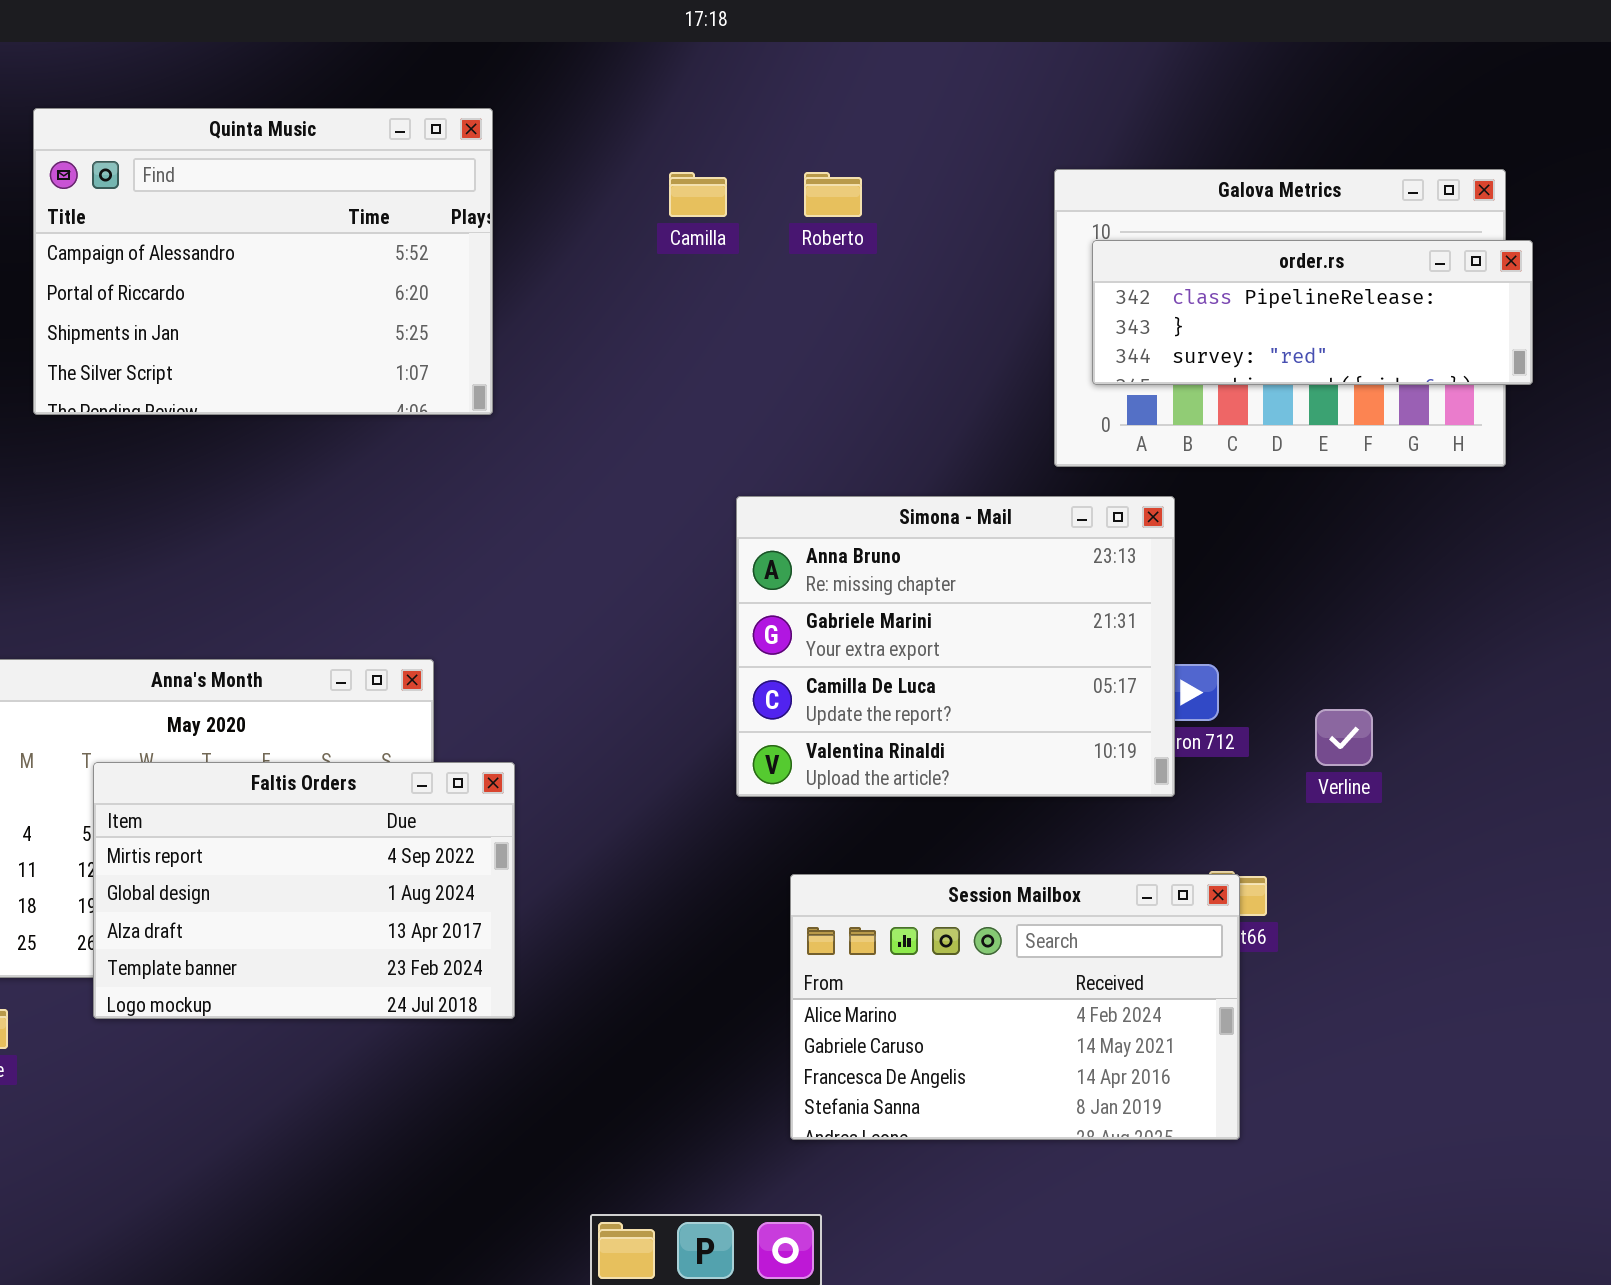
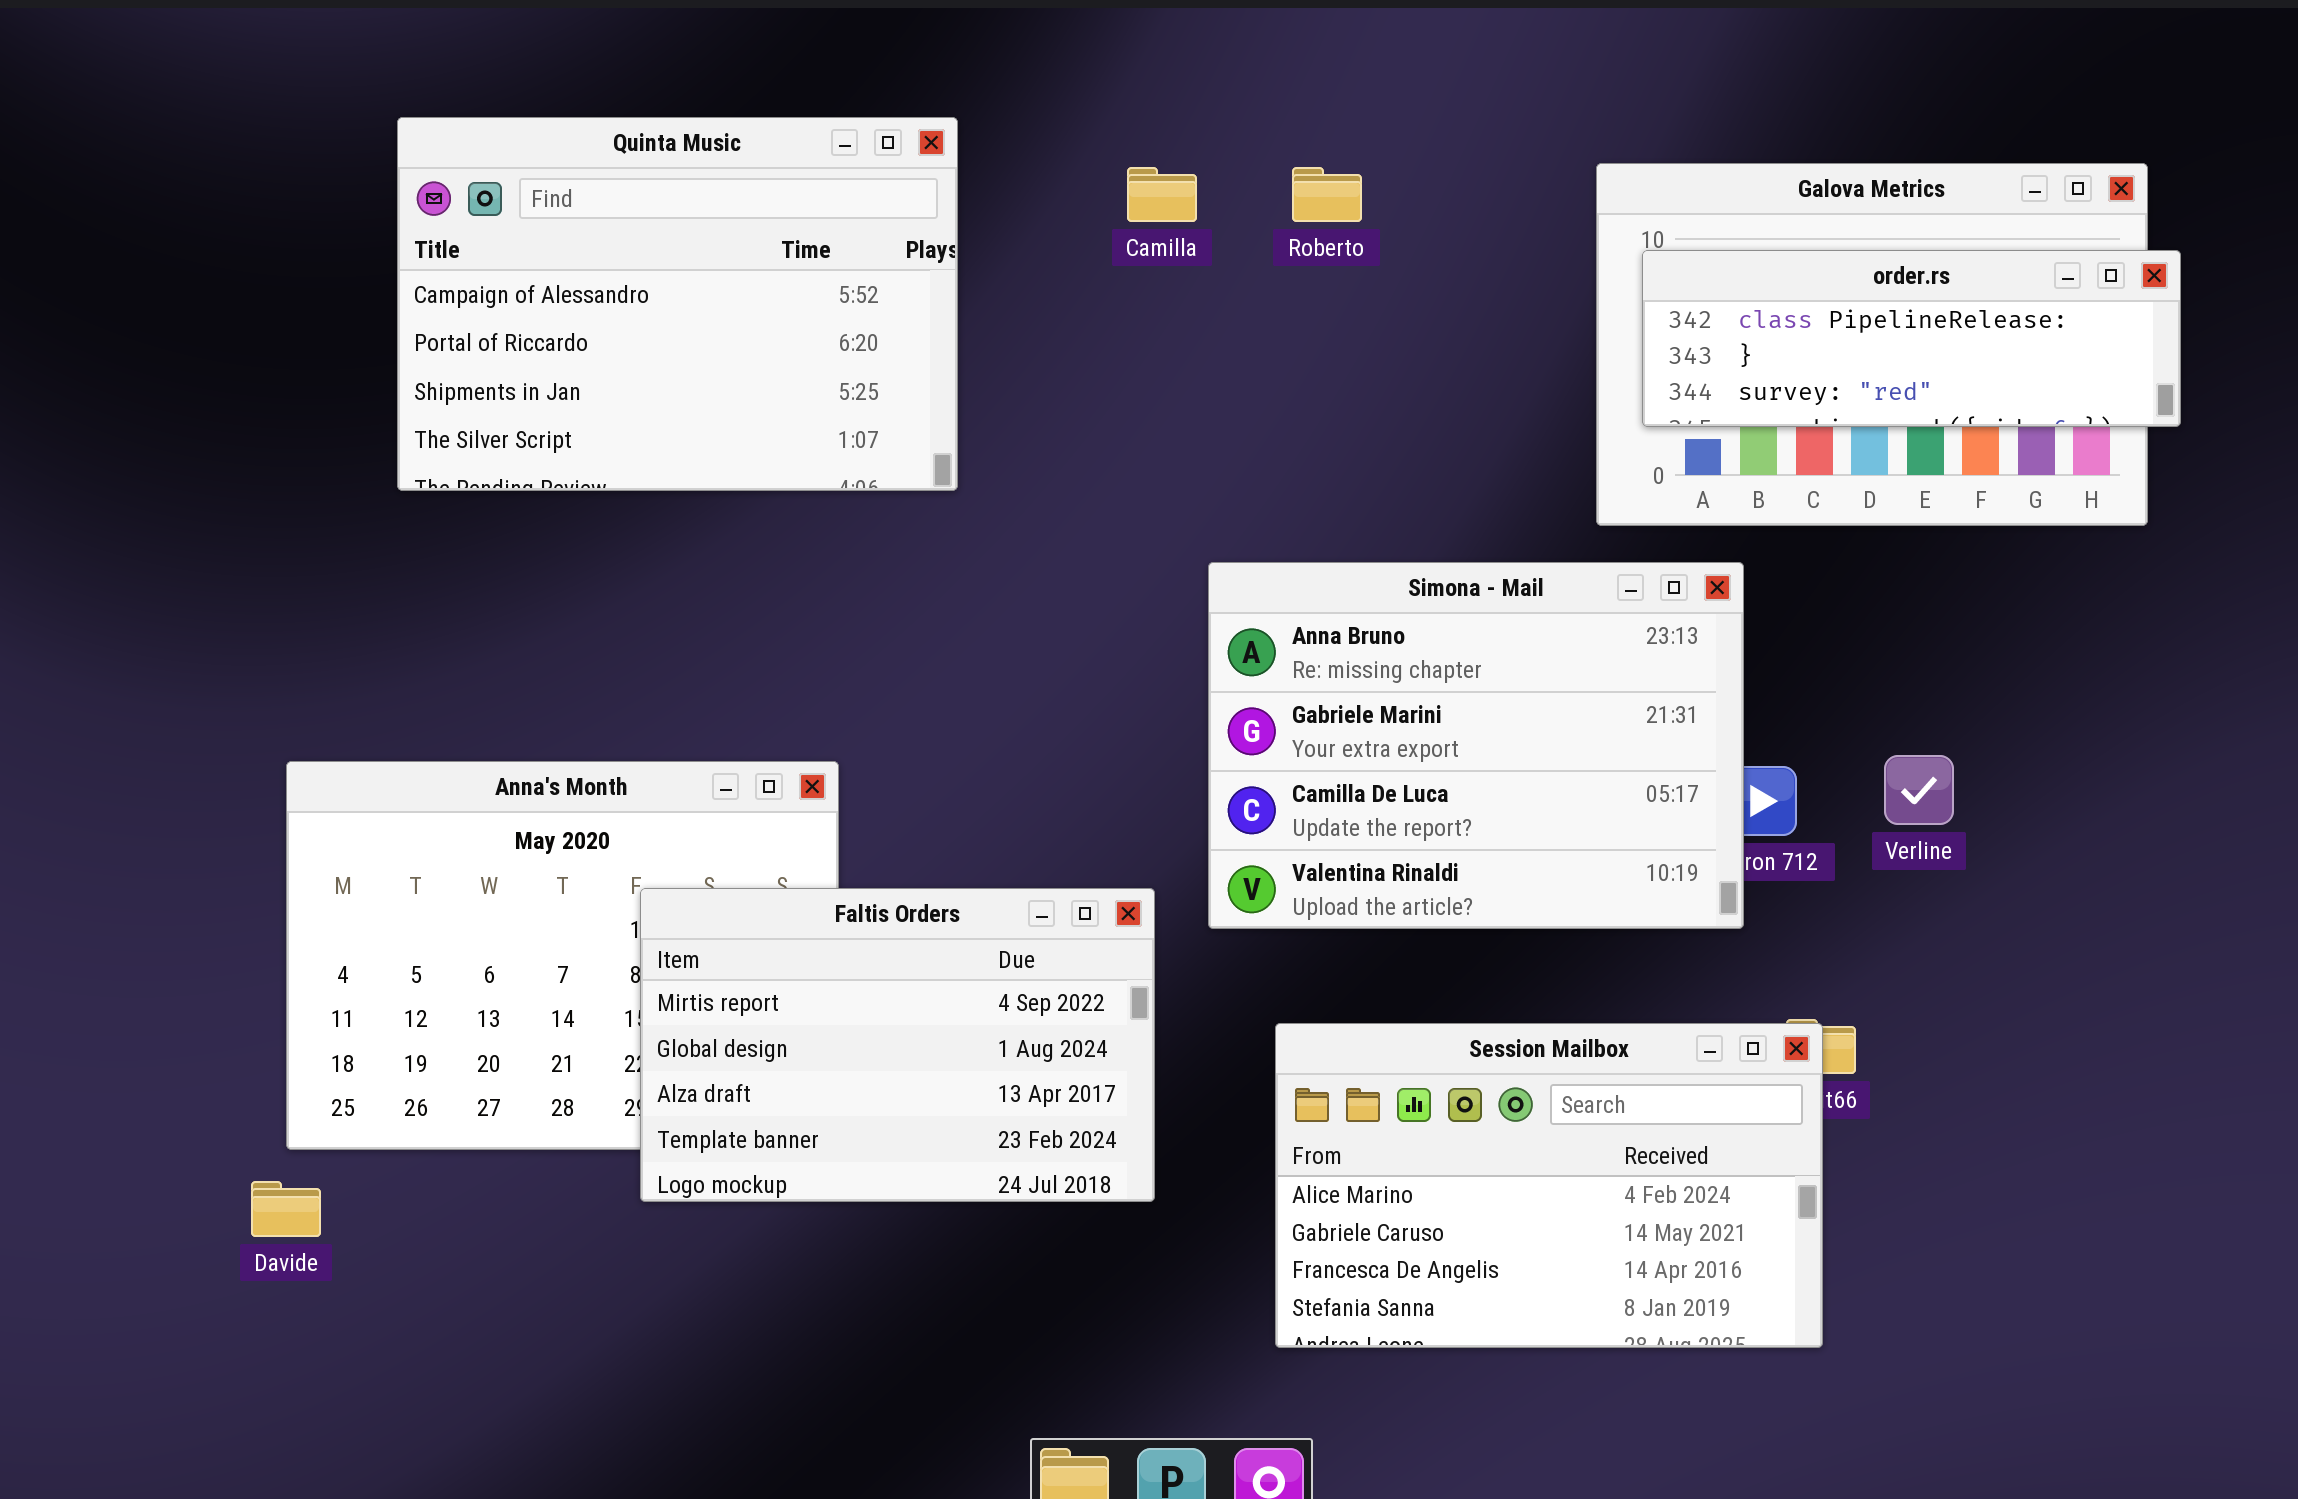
Quinta Music: [33,108,493,415] -> [397,117,958,491], moved
Verline: [1315,709,1373,766] -> [1884,755,1954,825], moved
Faltis Orders: [93,762,515,1019] -> [640,888,1155,1202], moved

